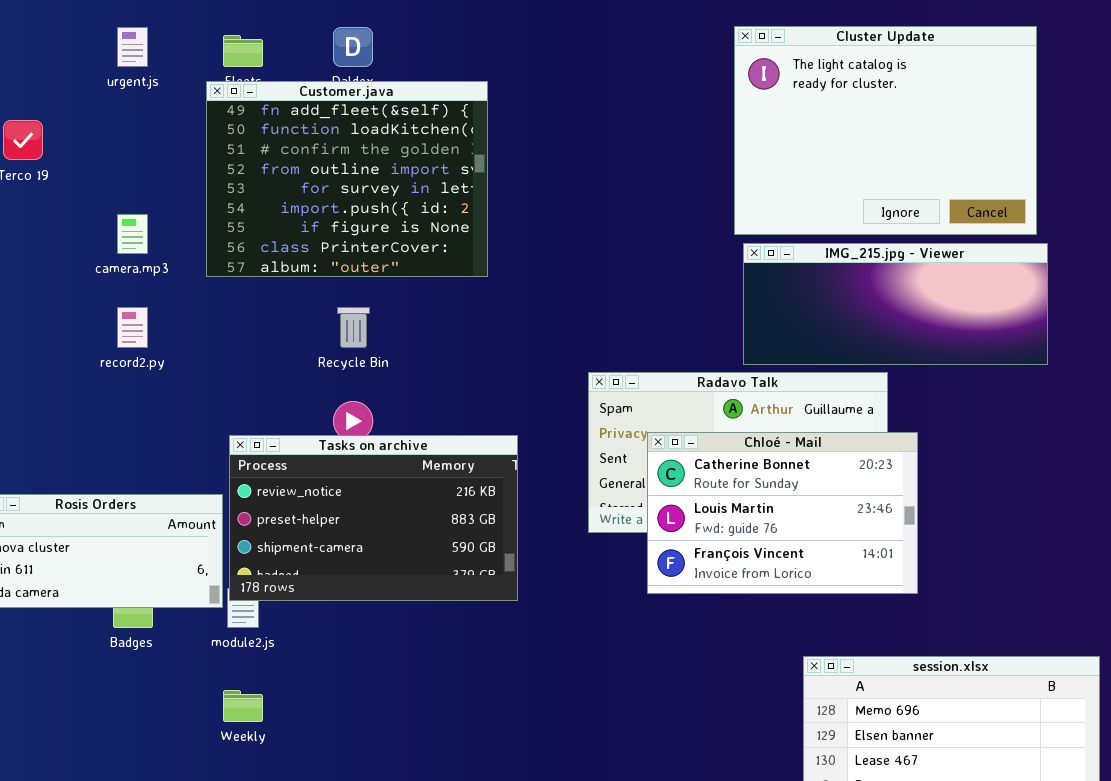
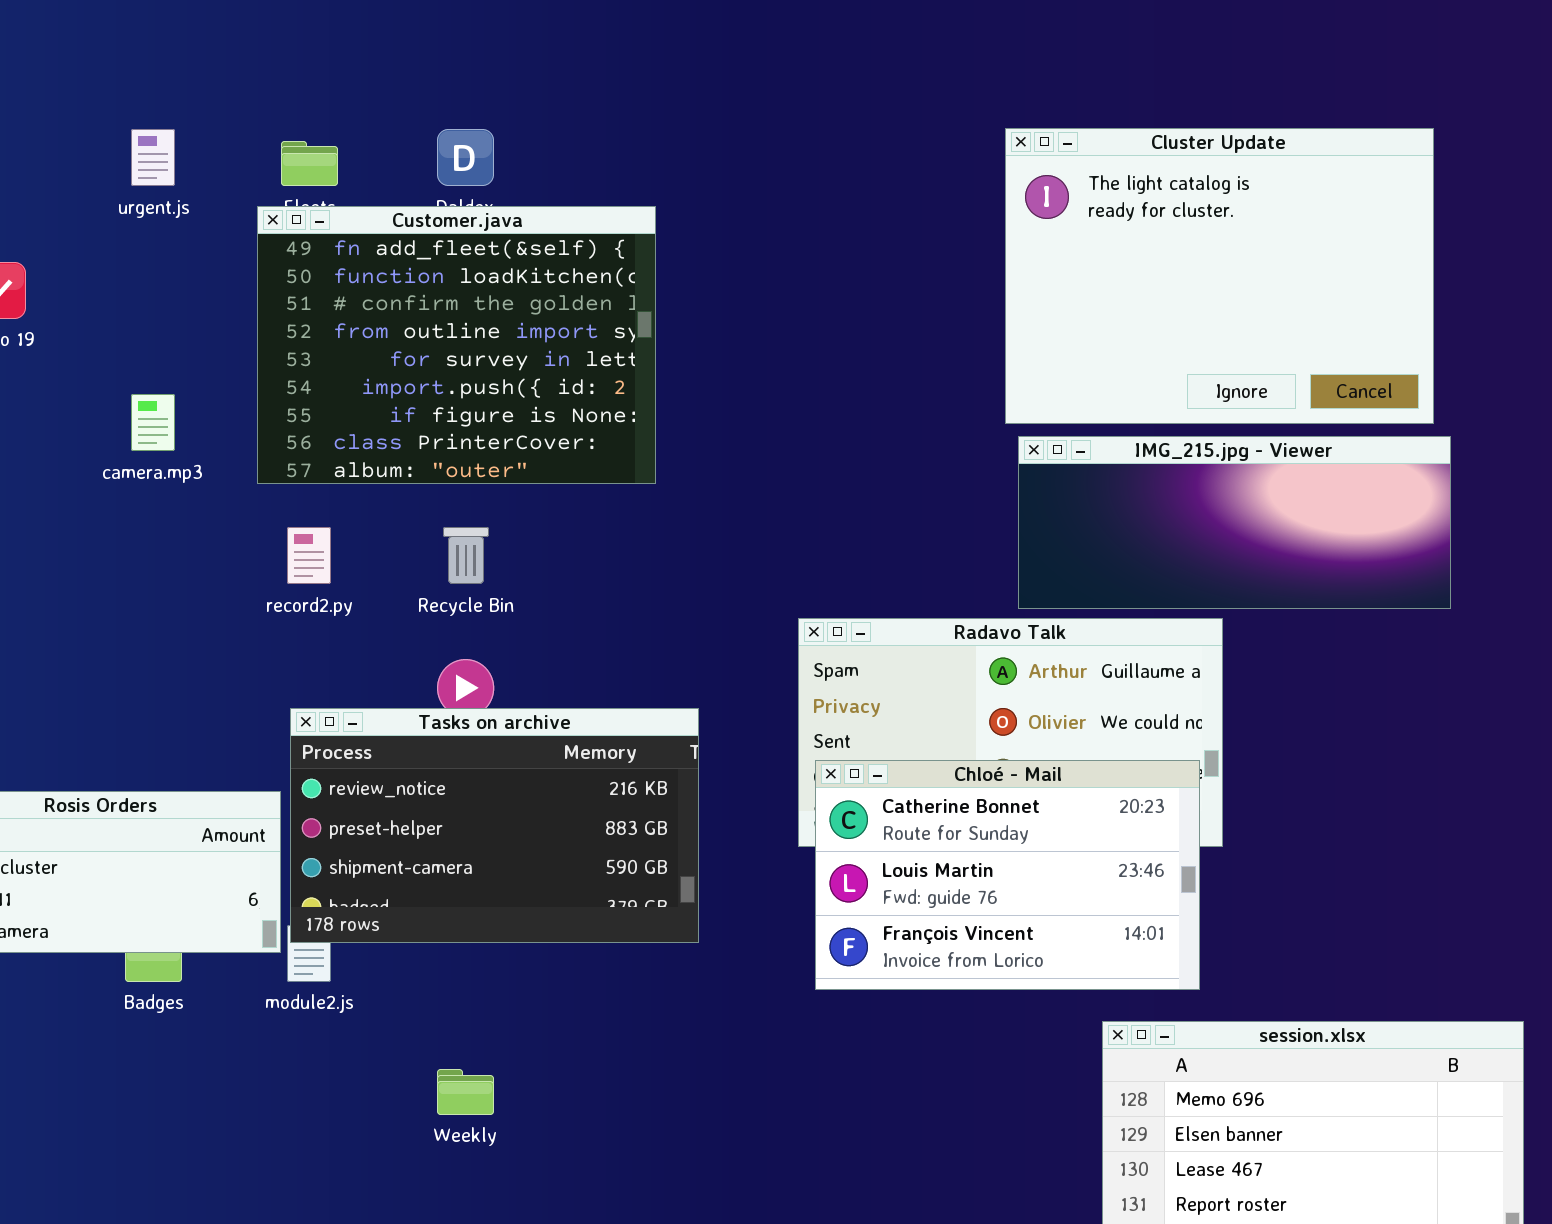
record2.py: [117,307,148,348] -> [287,527,331,584], moved
Chloé - Mail: [647,432,918,594] -> [815,760,1200,990], moved
Weekly: [223,690,263,722] -> [437,1069,494,1115], moved

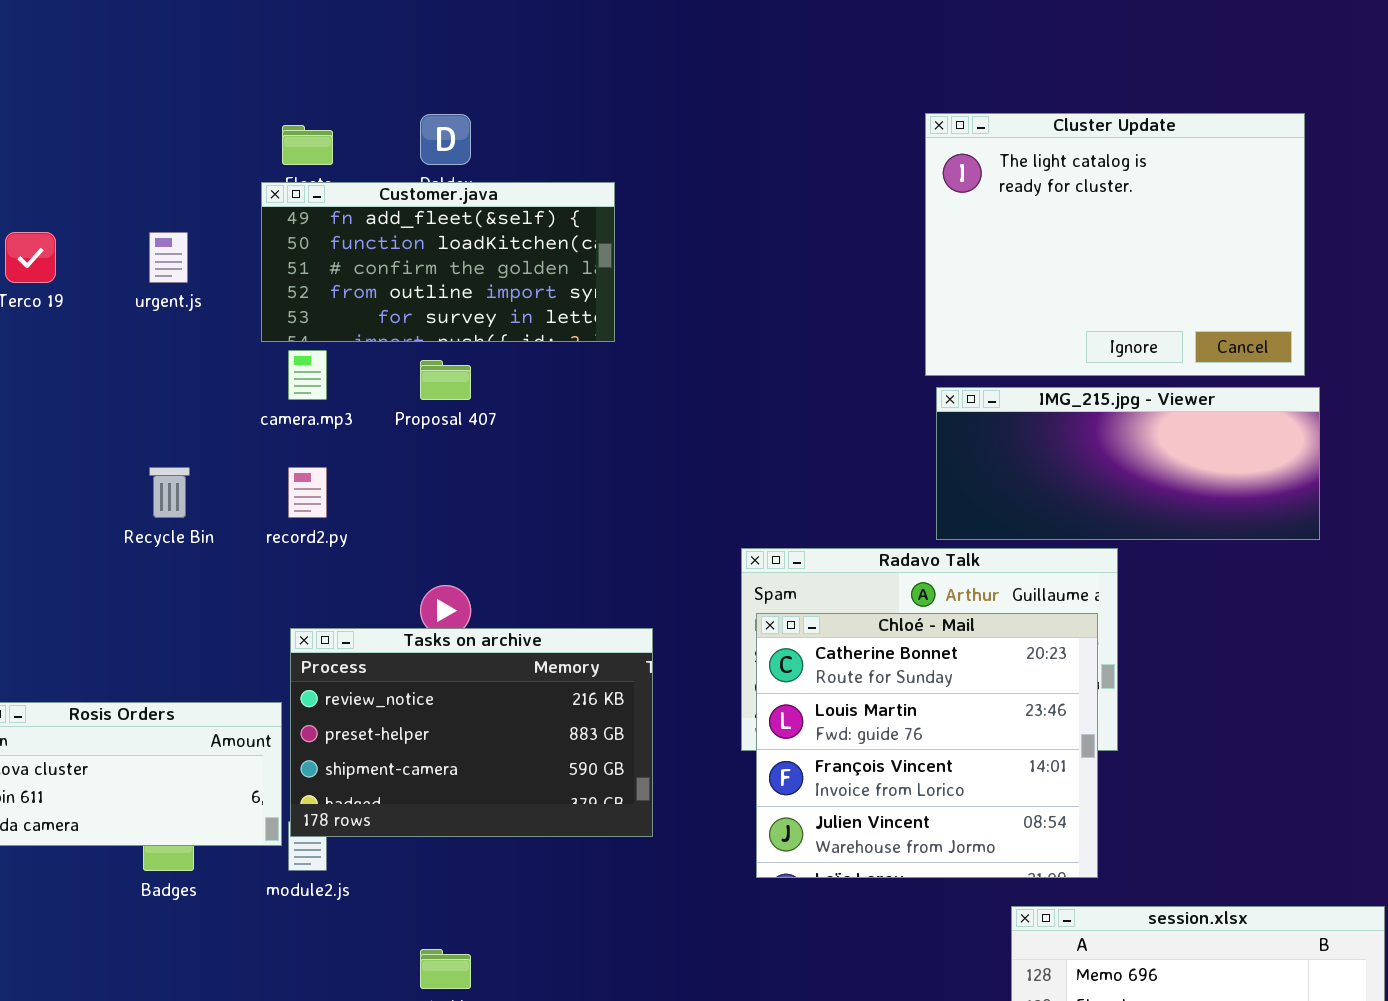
urgent.js: [131,129,175,186] -> [149,232,188,283], moved
Customer.java: [257,206,656,484] -> [261,182,615,342], resized
camera.mp3: [131,394,175,451] -> [288,350,327,400], moved
Recycle Bin: [443,527,489,584] -> [149,467,190,518], moved
Chloé - Mail: [815,760,1200,990] -> [756,613,1098,878], resized

